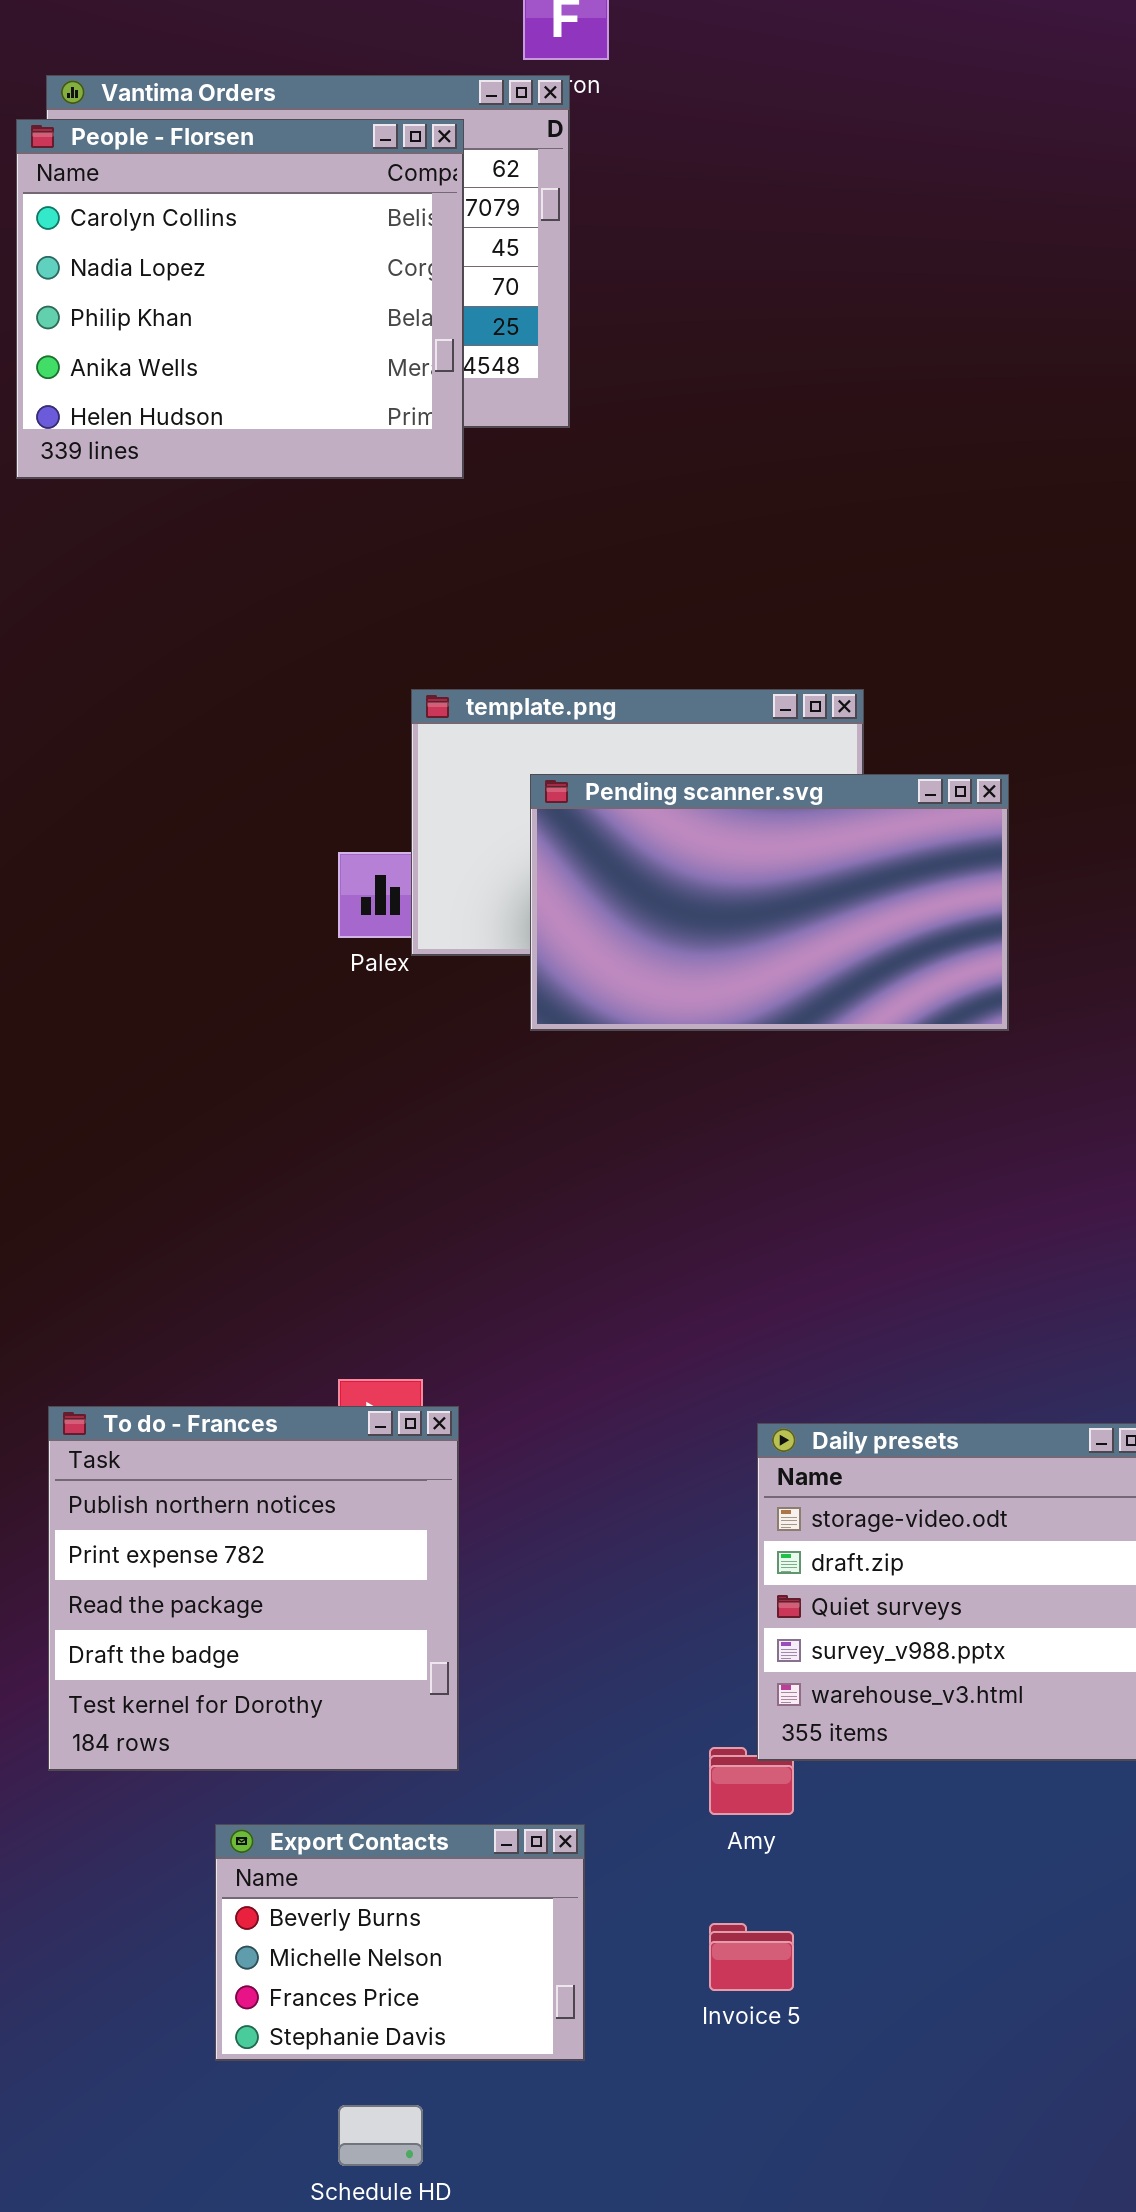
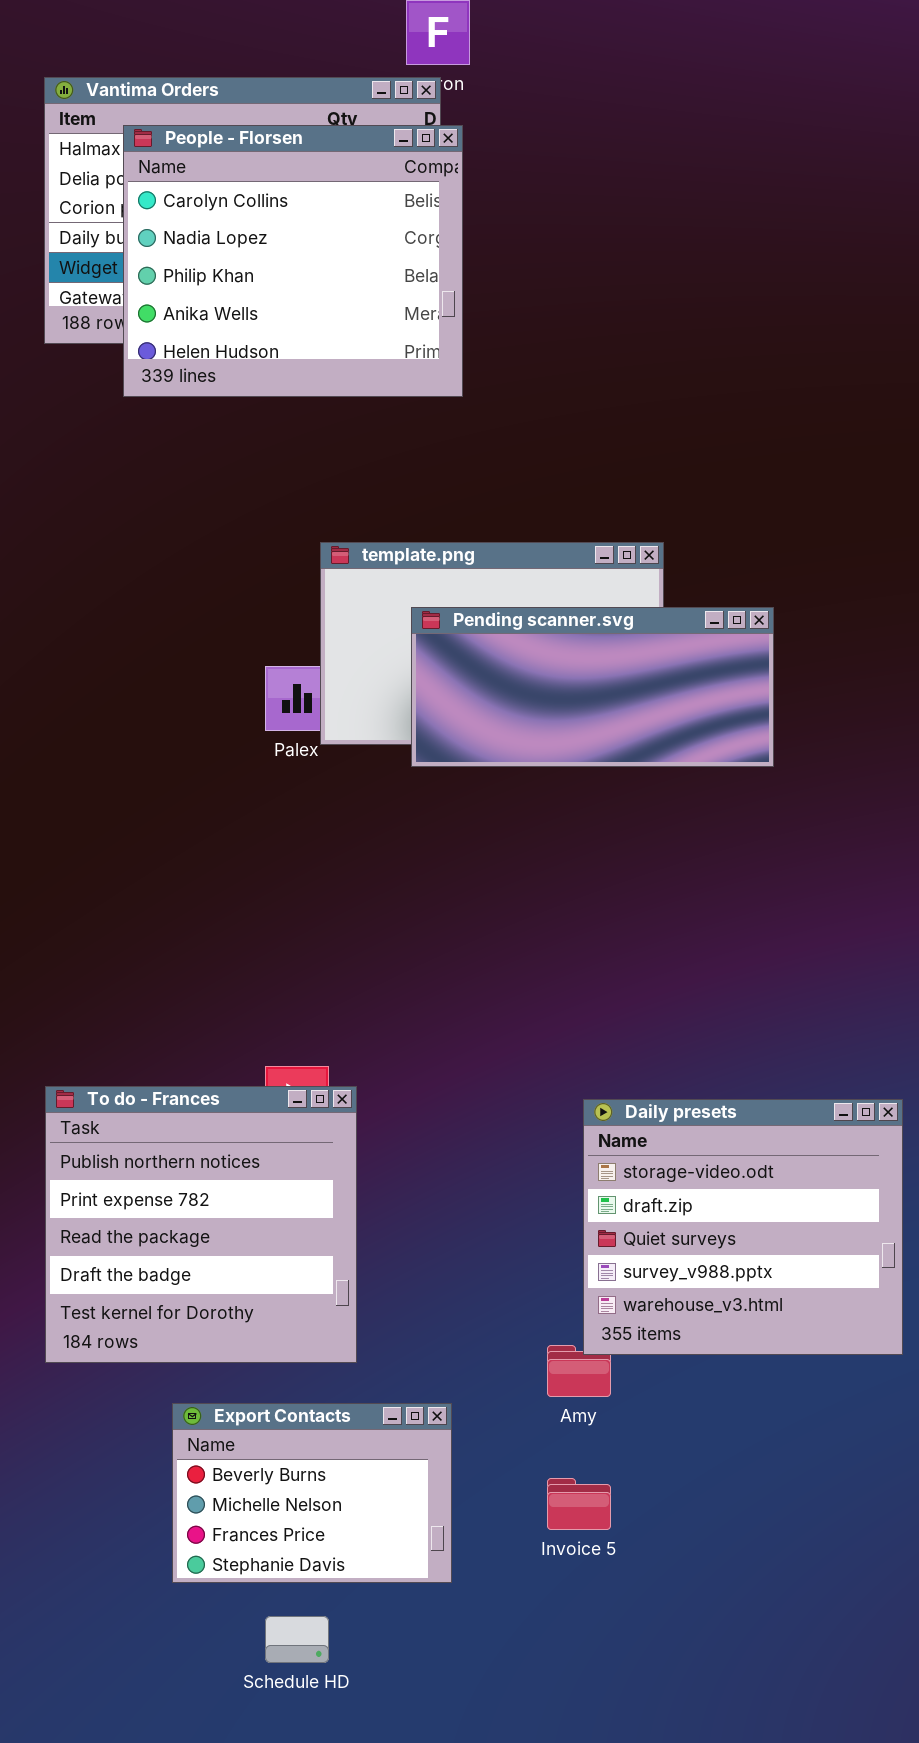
People - Florsen: [16,119,464,479] -> [123,125,463,397], moved
Pending scanner.svg: [530,774,1009,1031] -> [411,607,774,767], resized

